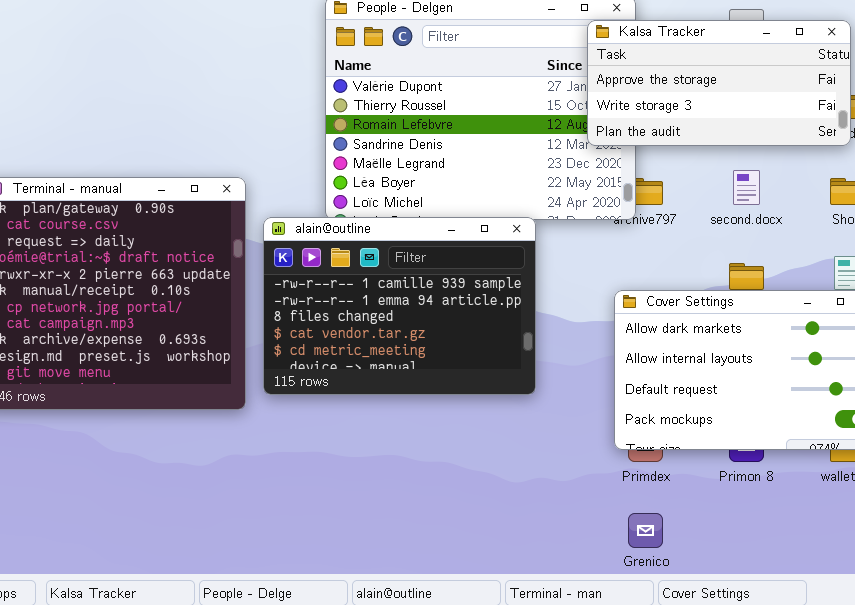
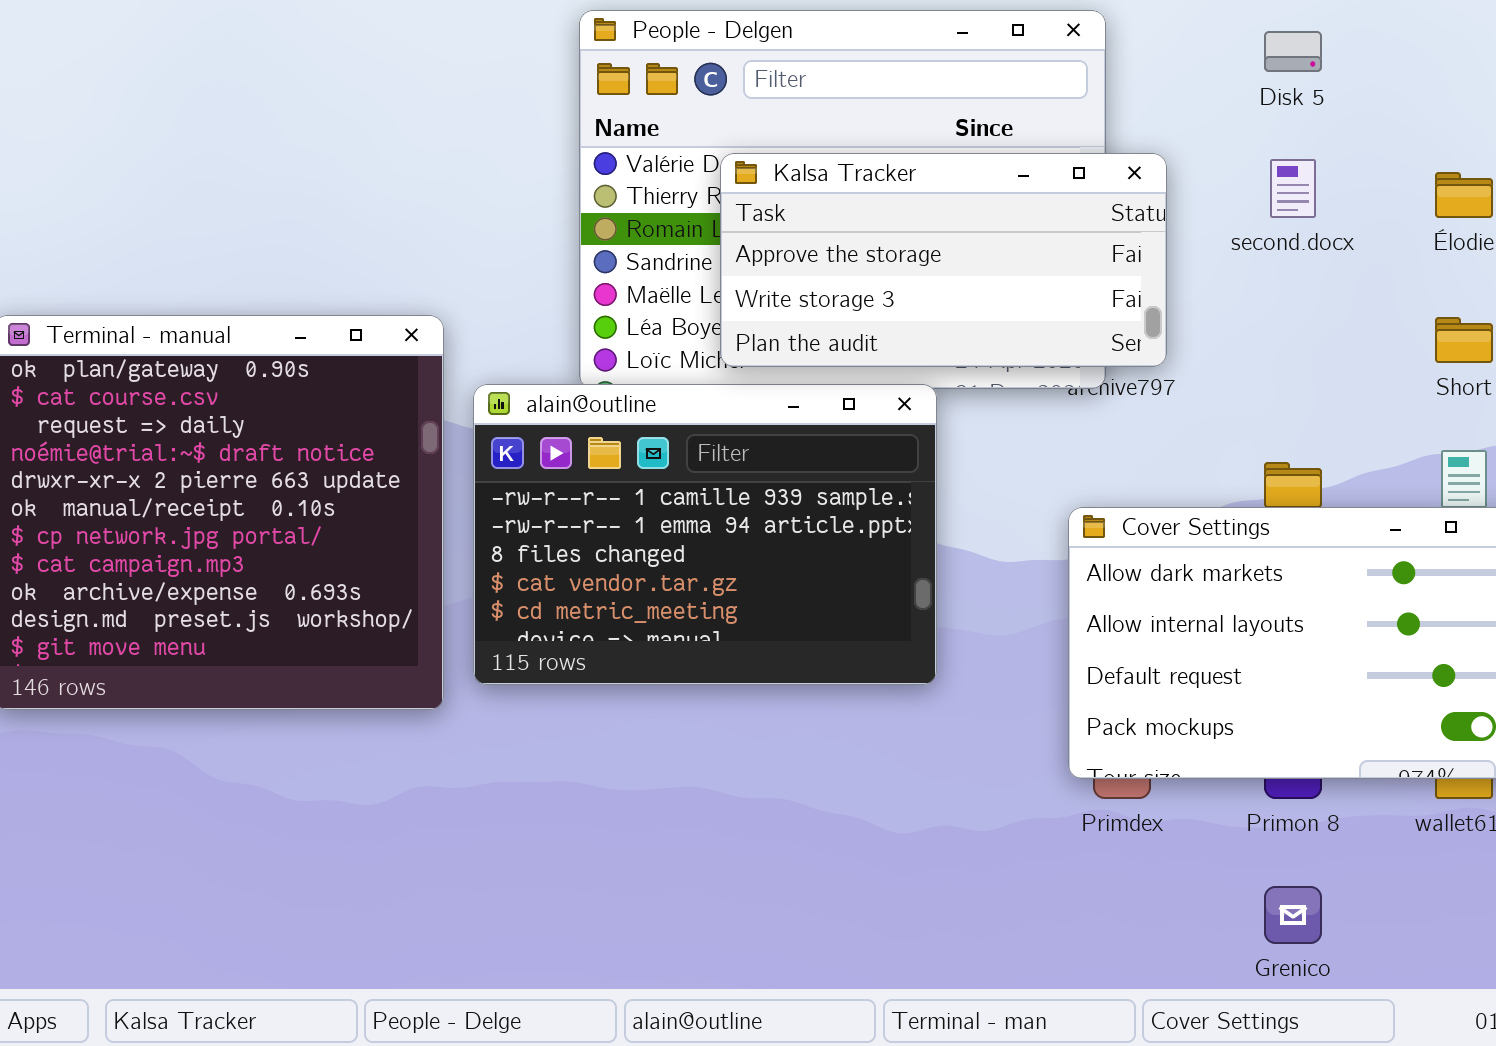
Kalsa Tracker: [587,20,851,146] -> [720,153,1167,367], moved
second.docx: [733,170,760,205] -> [1270,159,1316,218], moved
Grenico: [628,513,663,548] -> [1264,886,1322,944], moved

